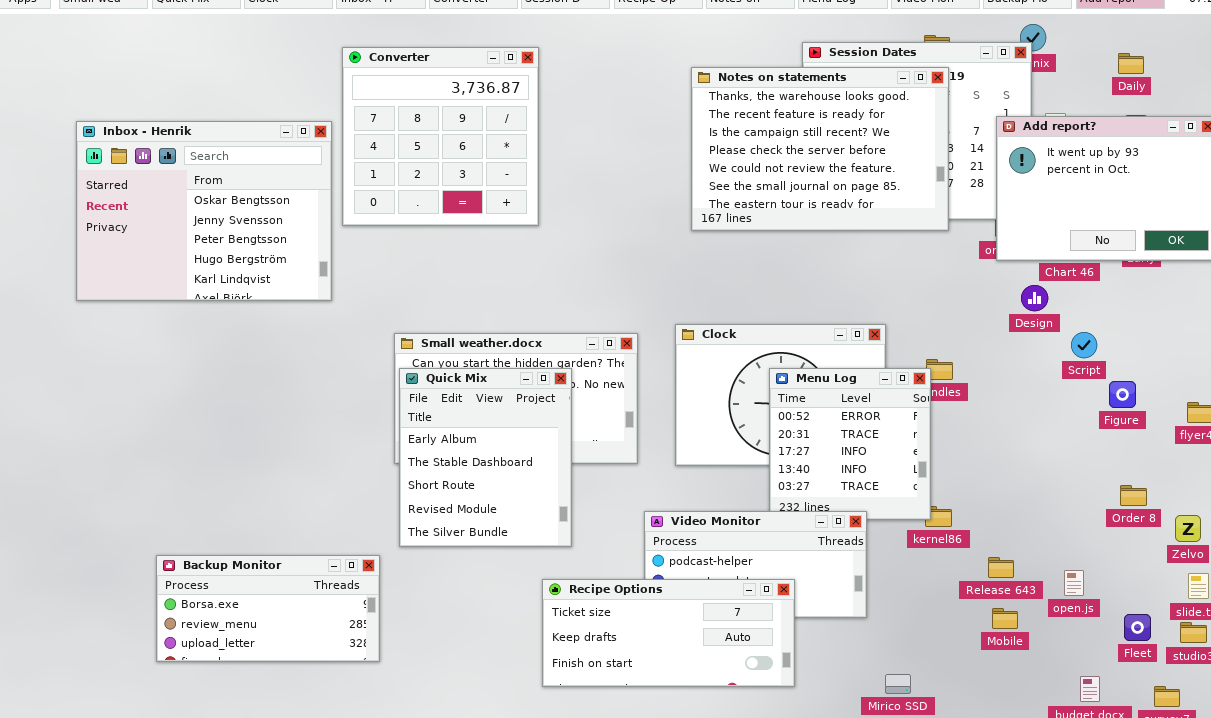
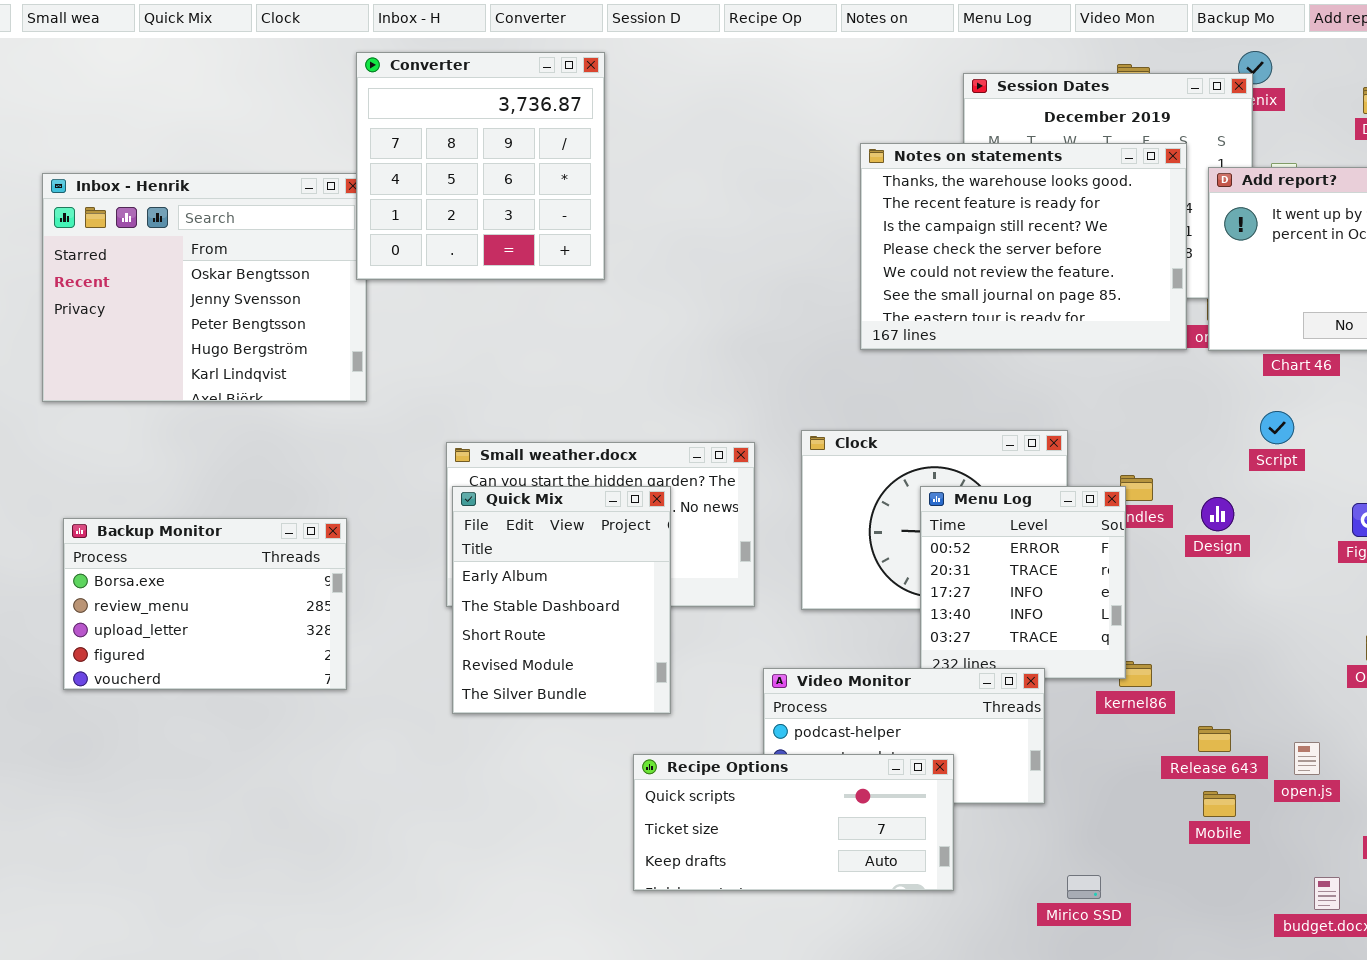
Converter: [342,47,539,226] -> [356,52,605,280], moved
Notes on statements: [691,67,949,231] -> [860,143,1187,350], moved
Design: [1021,285,1048,311] -> [1201,497,1234,531], moved
Script: [1071,332,1097,358] -> [1260,411,1294,444], moved
Backup Monitor: [156,555,380,662] -> [63,518,347,690], moved, resized
Recipe Options: [542,579,795,687] -> [633,754,954,891], scrolled up 1 row

